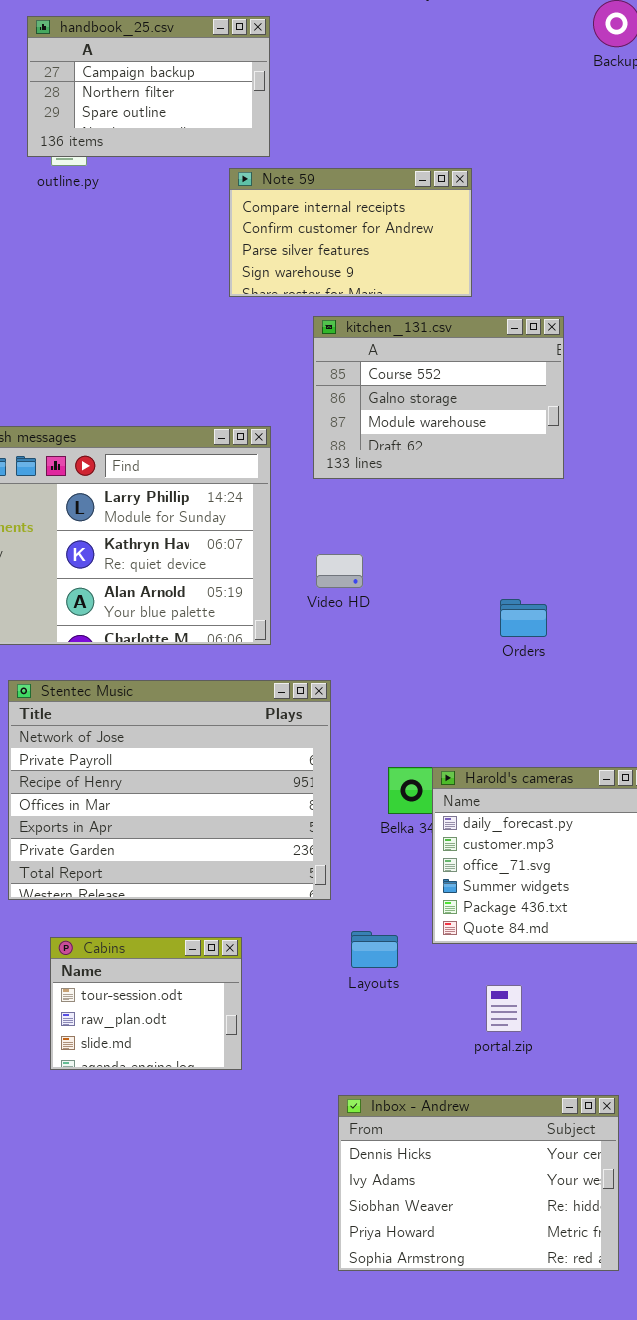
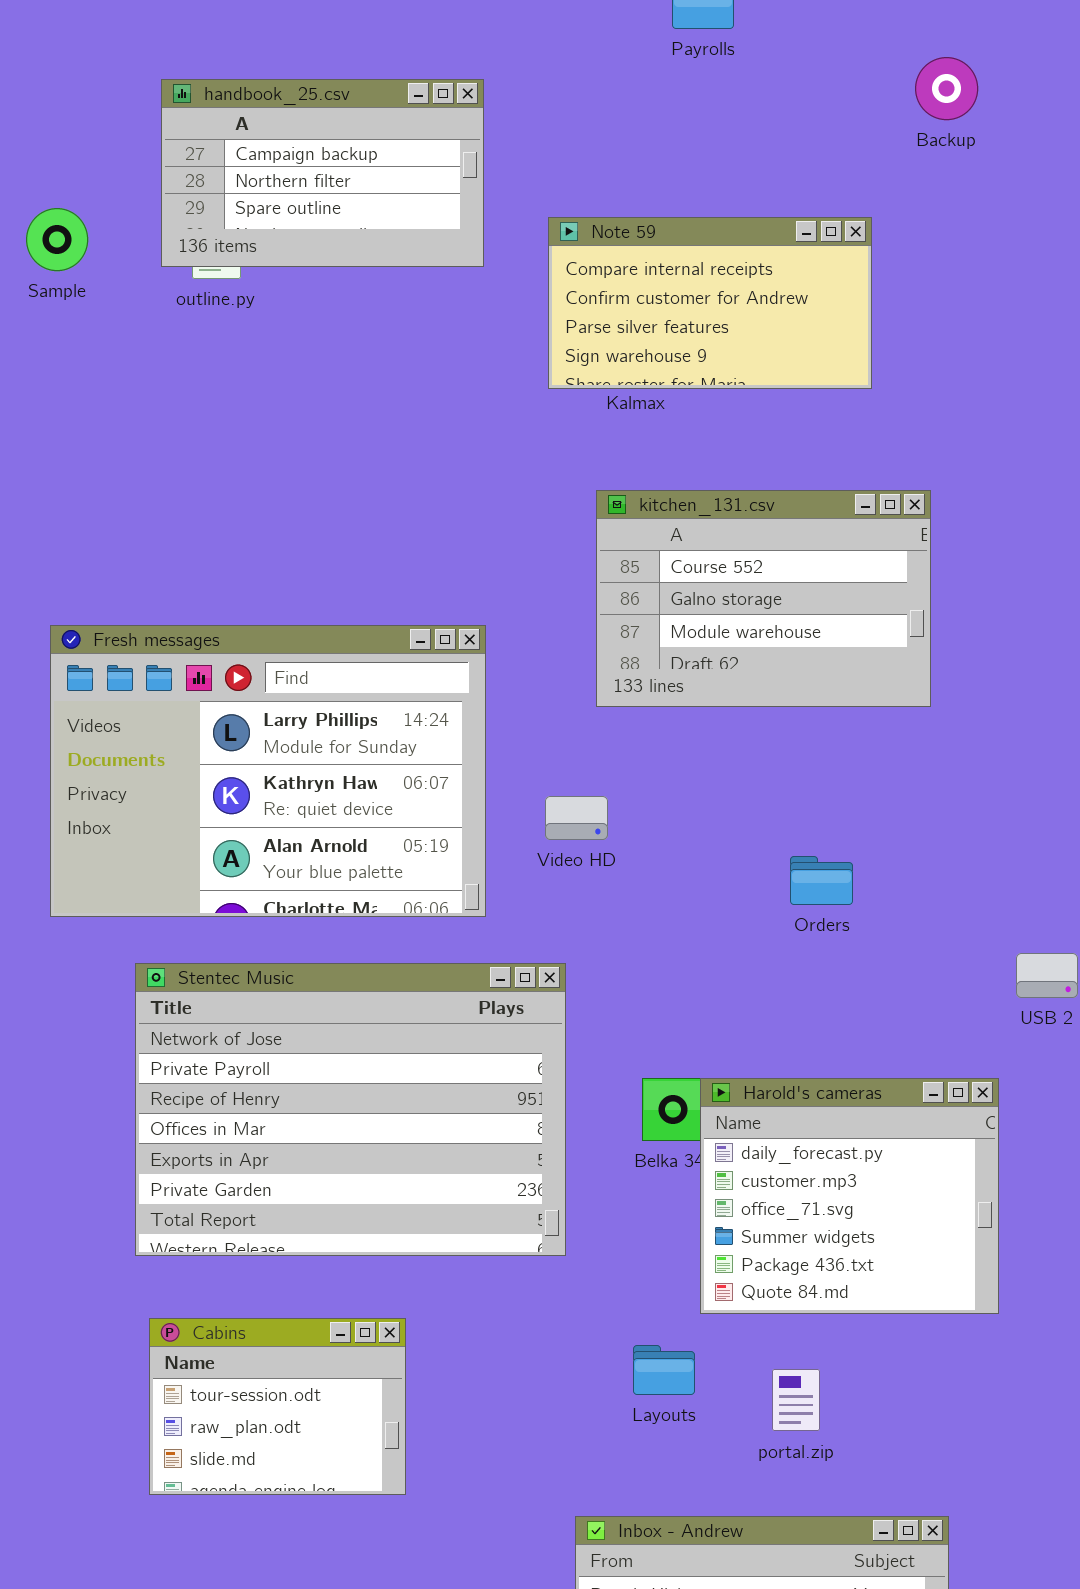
Note 59: [229,168,472,297] -> [548,217,872,389], moved
kitchen_131.csv: [313,316,564,479] -> [596,490,931,707], moved
Layouts: [351,931,398,968] -> [633,1345,695,1395], moved
Cabins: [50,937,242,1070] -> [149,1318,406,1495], moved

